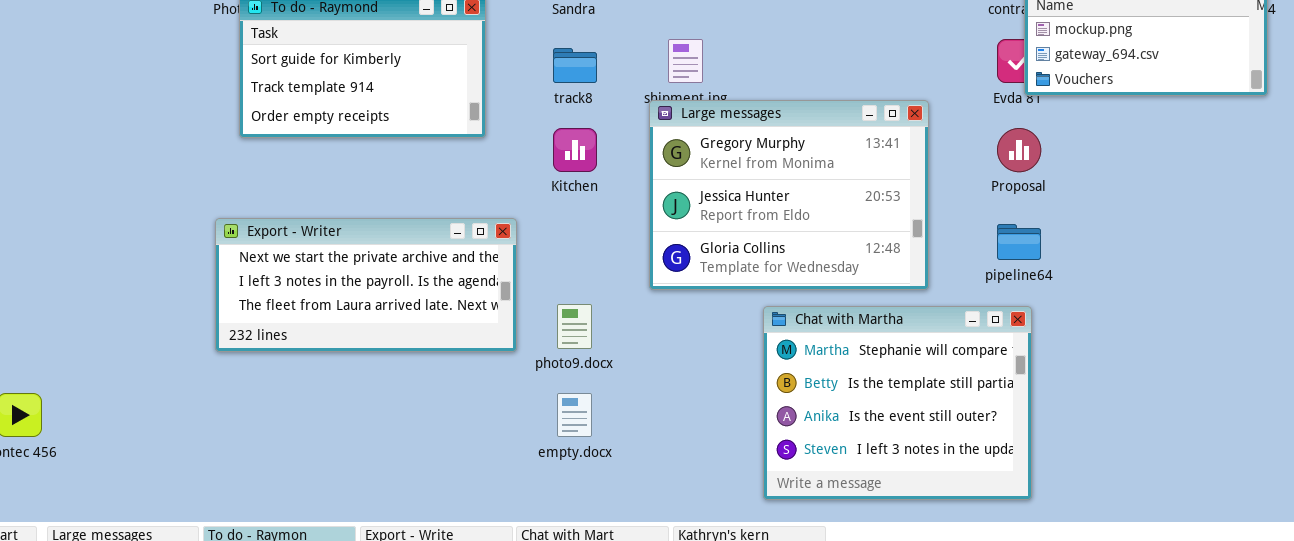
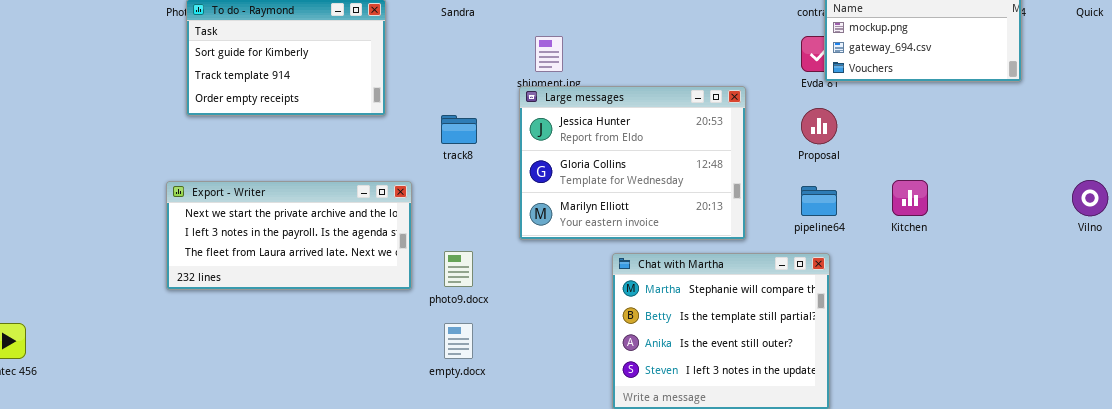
track8: [553,48,597,83] -> [441,115,477,144], moved
Large messages: [649,100,929,290] -> [519,86,746,240], scrolled down 1 row
Kitchen: [553,128,597,172] -> [892,180,928,216], moved

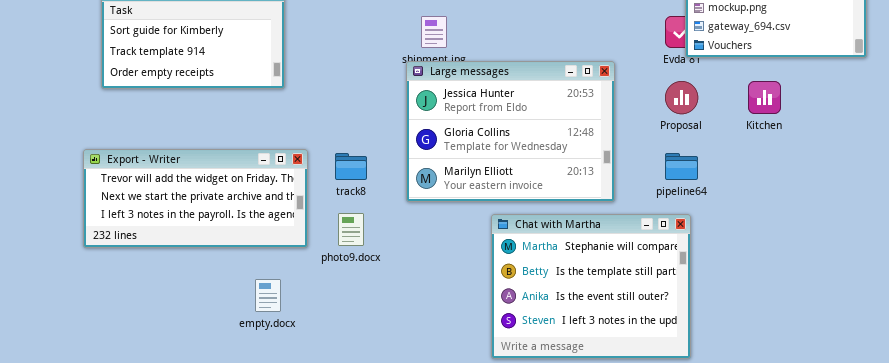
track8: [441,115,477,144] -> [335,153,367,180], moved
Kitchen: [892,180,928,216] -> [748,81,781,114], moved
Export - Writer: [166,181,412,290] -> [83,149,308,248], scrolled up 1 row
empty.docx: [444,323,473,359] -> [255,279,281,312], moved

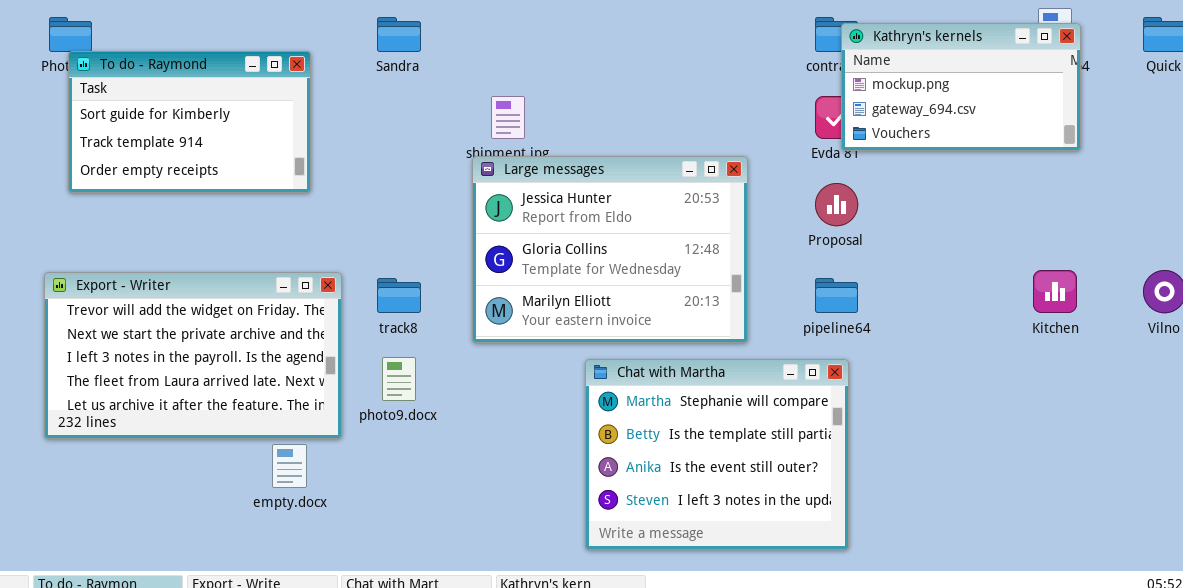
Kitchen: [748,81,781,114] -> [1033,270,1077,313], moved
Export - Writer: [83,149,308,248] -> [44,272,342,439], resized

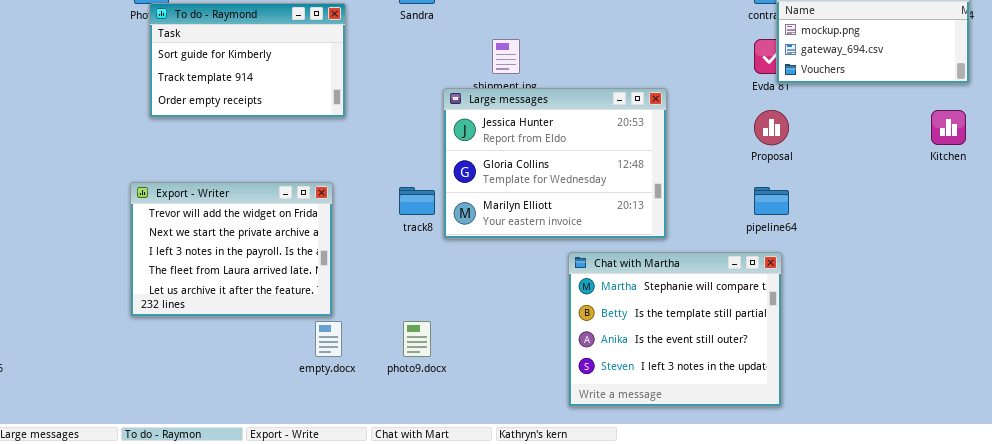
Large messages: [472,156,748,343] -> [443,88,667,239], moved
Kitchen: [1033,270,1077,313] -> [931,110,966,145], moved
Export - Writer: [44,272,342,439] -> [130,182,333,317], resized
photo9.docx: [382,357,416,401] -> [403,321,431,357], moved

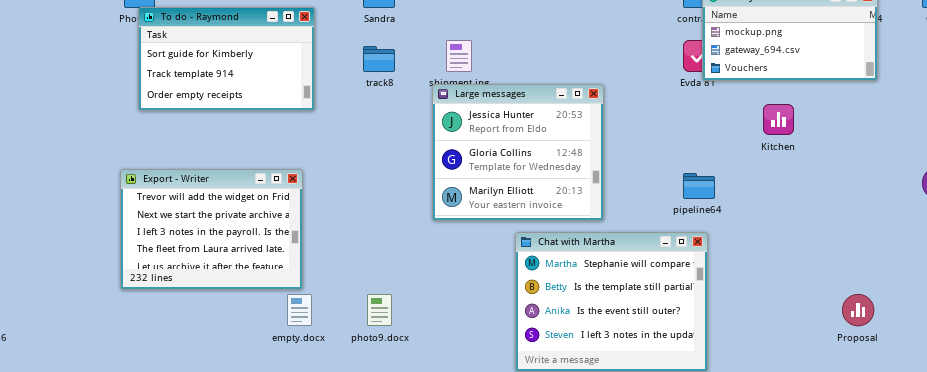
Large messages: [443,88,667,239] -> [432,84,604,221], resized
Proposal: [754,110,789,145] -> [842,294,874,326], moved
Kitchen: [931,110,966,145] -> [763,104,794,135], moved
track8: [399,187,435,215] -> [363,46,395,72], moved

